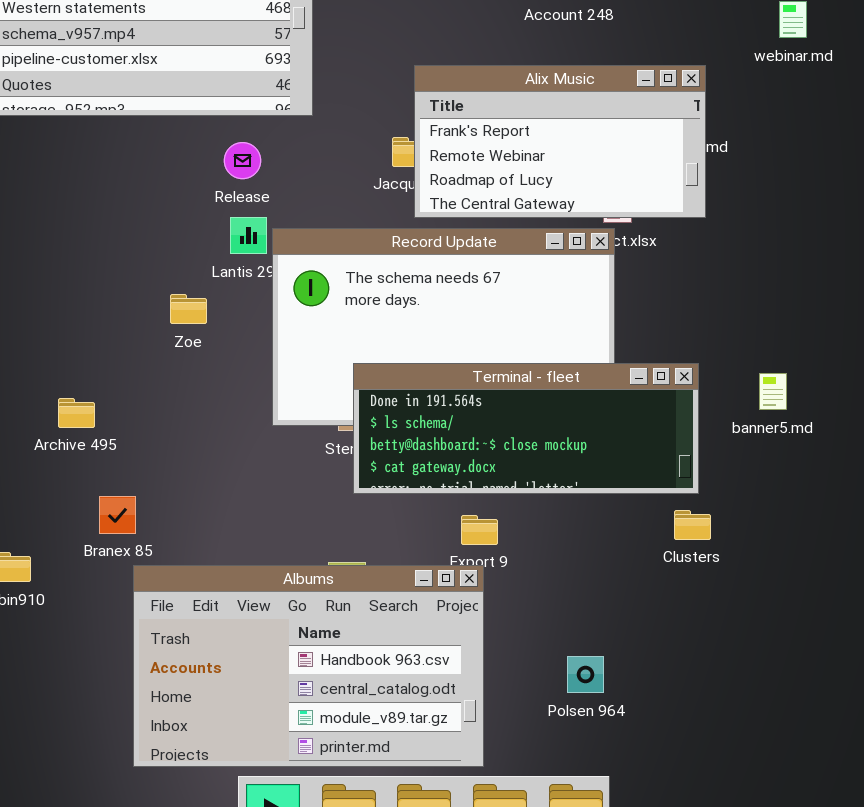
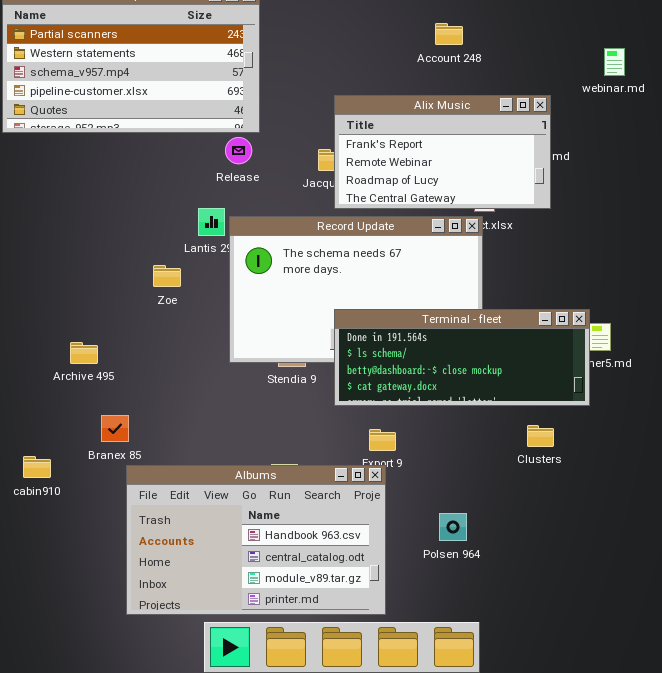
Release: [224,142,261,179] -> [225,137,252,164], moved
Terminal - fleet: [353,363,699,494] -> [334,309,590,406], moved
Polsen 964: [567,656,604,693] -> [439,513,467,541], moved

